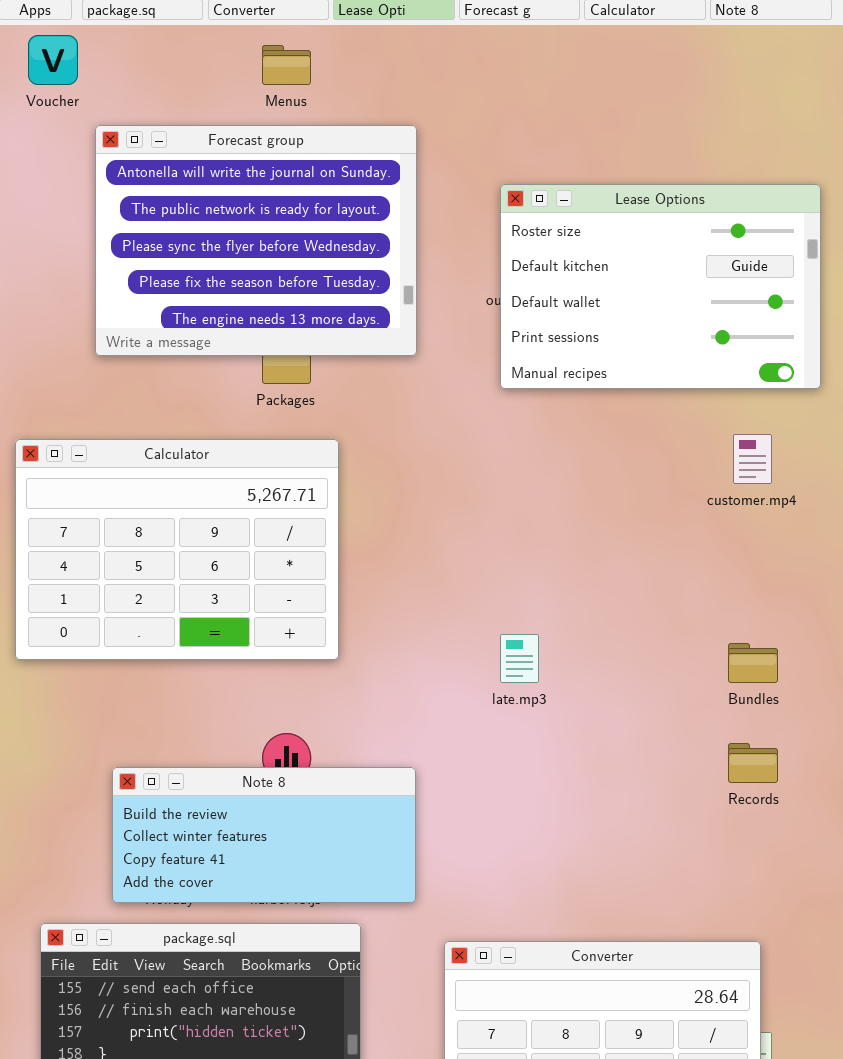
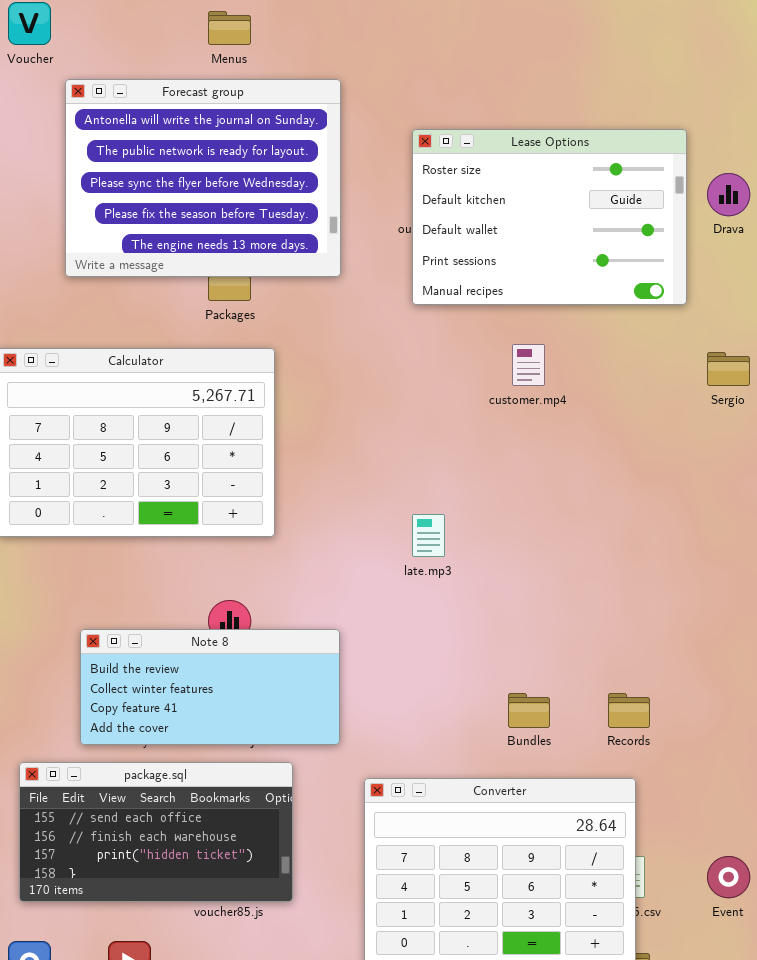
customer.mp4: [733,434,772,484] -> [512,344,545,386], moved
Bundles: [728,643,778,683] -> [508,693,550,728], moved
Records: [728,743,778,783] -> [608,693,650,728], moved

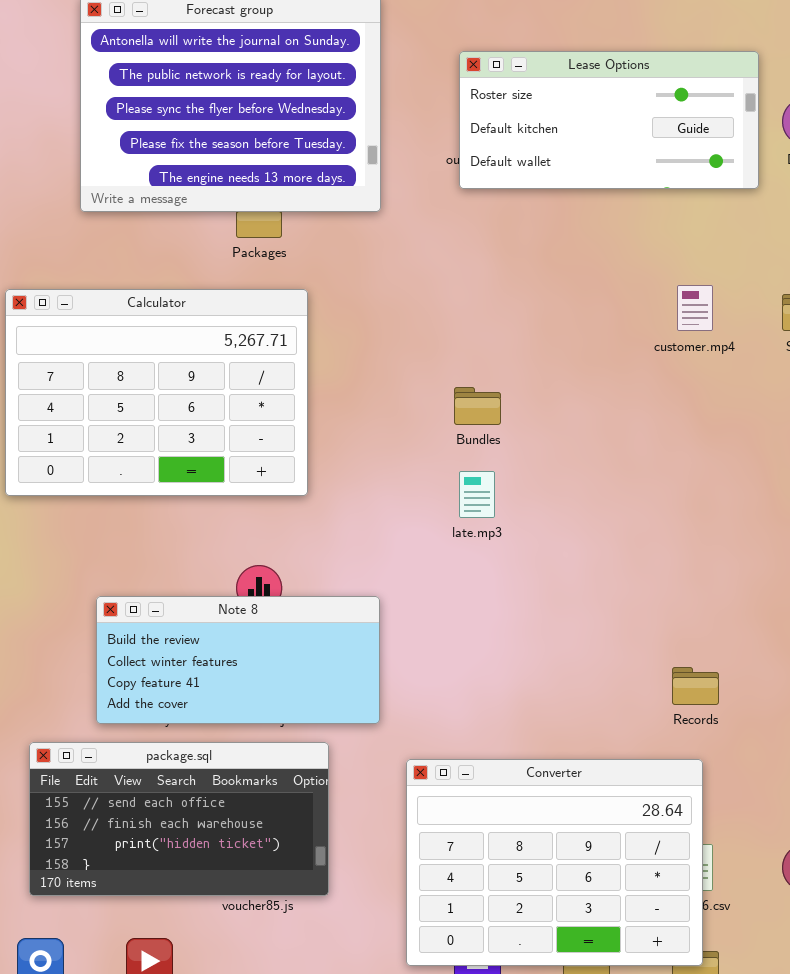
Lease Options: [412,129,687,305] -> [459,51,759,189], resized
customer.mp4: [512,344,545,386] -> [677,285,713,331], moved
Bundles: [508,693,550,728] -> [454,387,501,425], moved

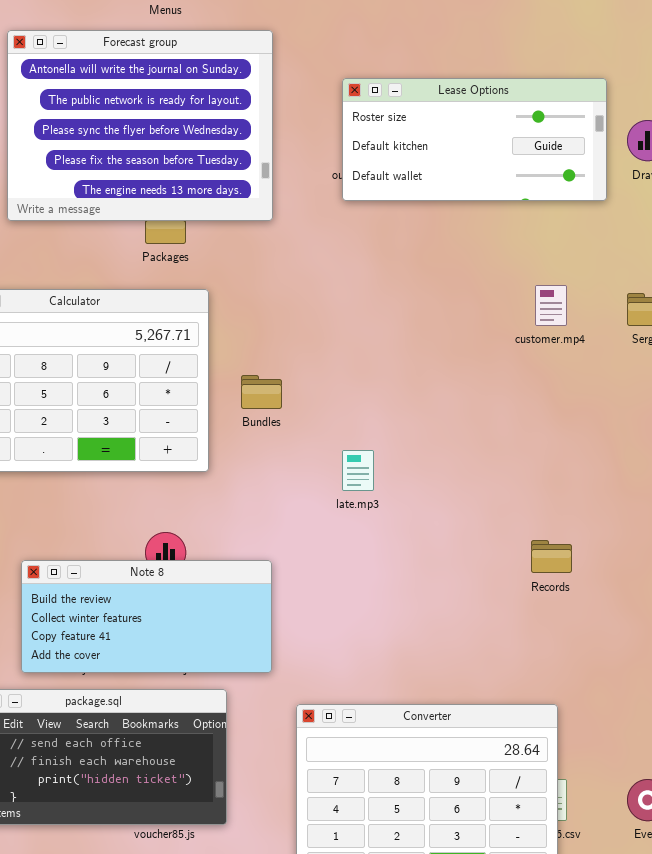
Bundles: [454,387,501,425] -> [241,375,282,409], moved
Records: [672,667,719,705] -> [531,540,572,573], moved

